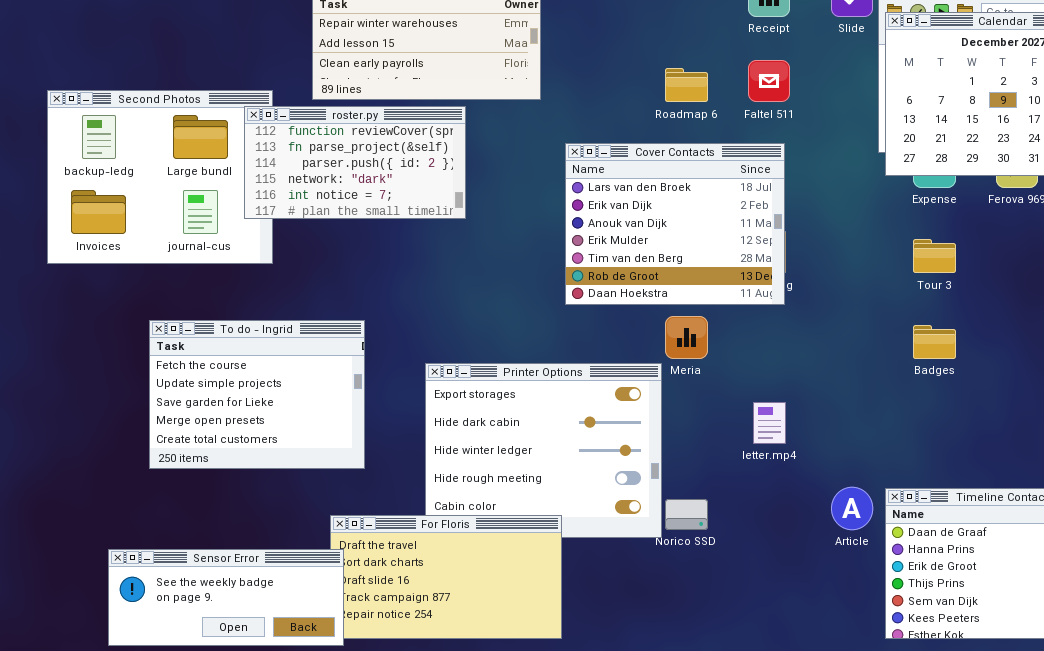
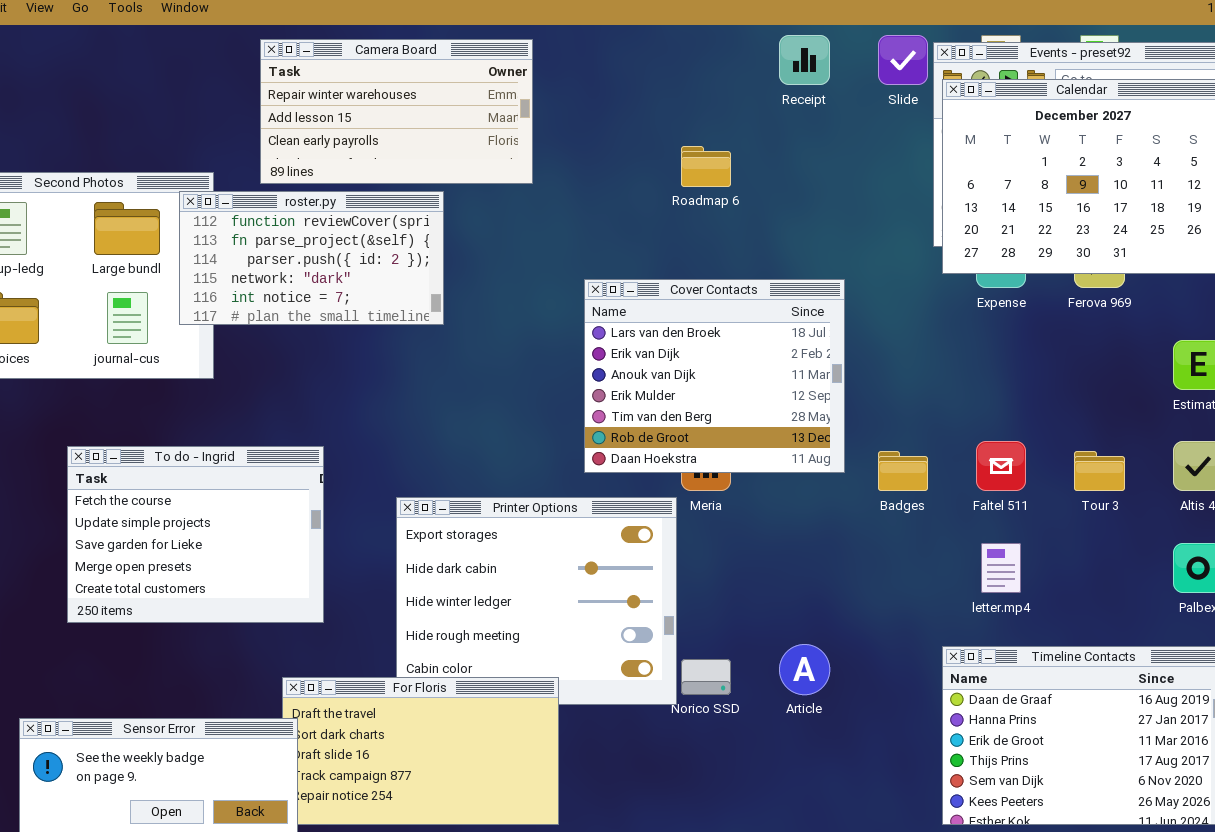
Faltel 511: [748,60,790,102] -> [976,441,1026,491], moved
Cover Contacts: [565,143,785,305] -> [584,279,845,473], moved
Tour 3: [913,239,956,273] -> [1074,451,1125,491], moved
Badges: [913,325,956,359] -> [878,451,928,491], moved
letter.mp4: [753,402,786,444] -> [981,543,1021,593], moved
Article: [831,487,873,530] -> [779,644,830,695], moved

